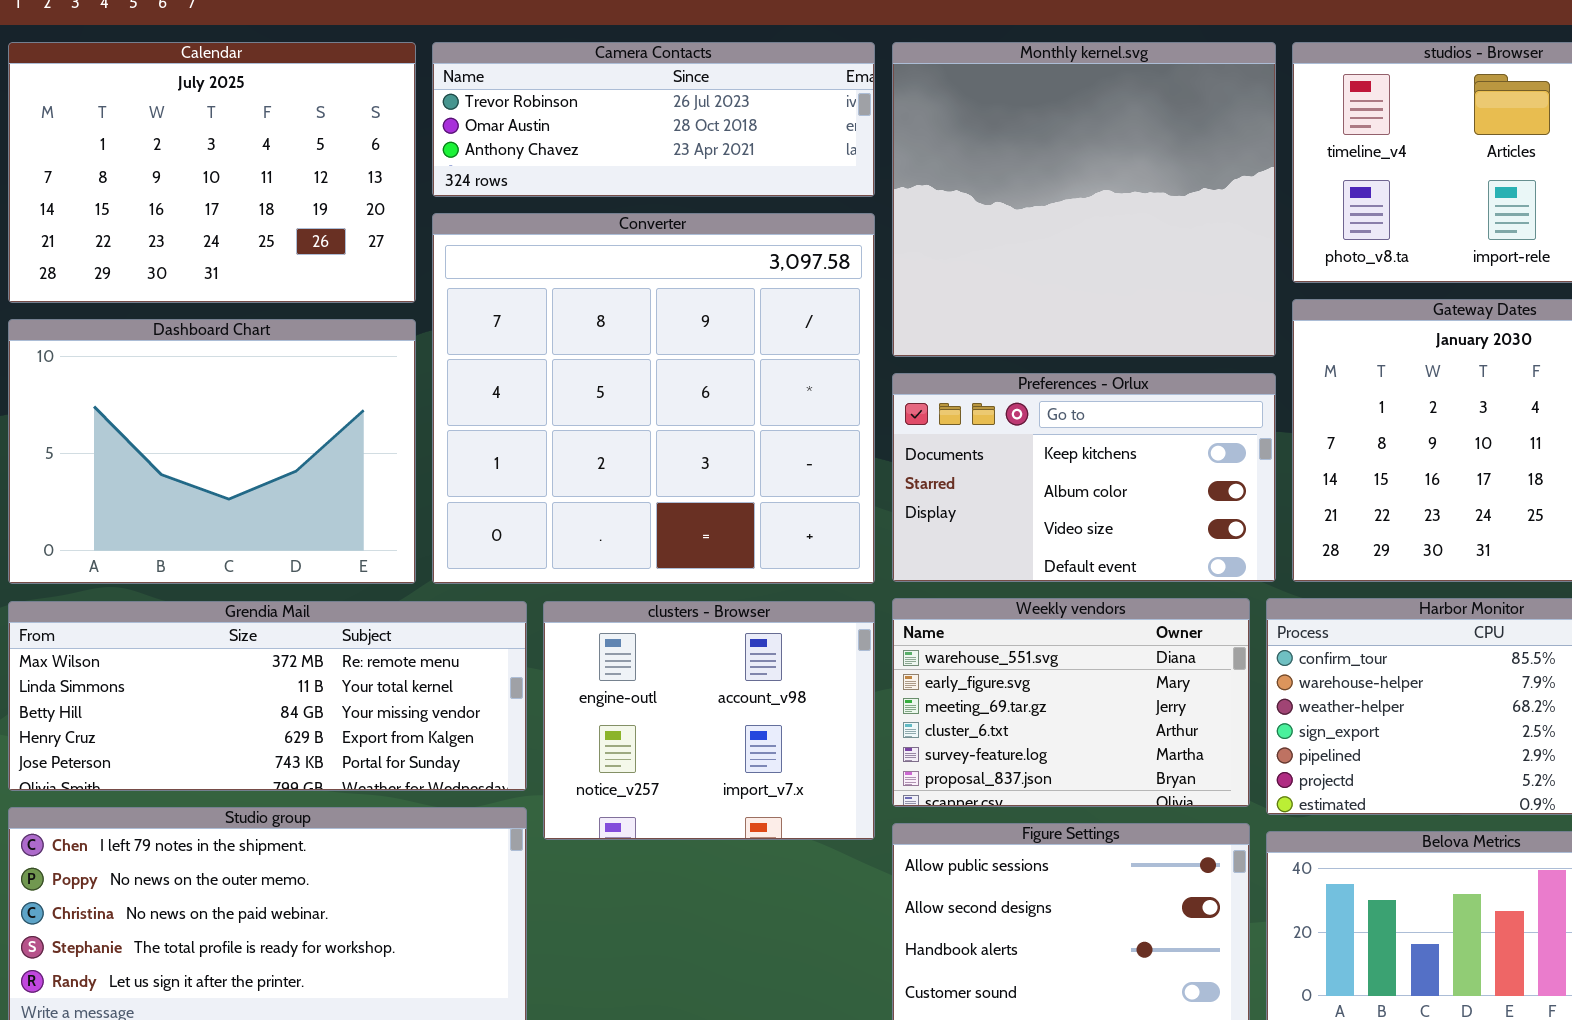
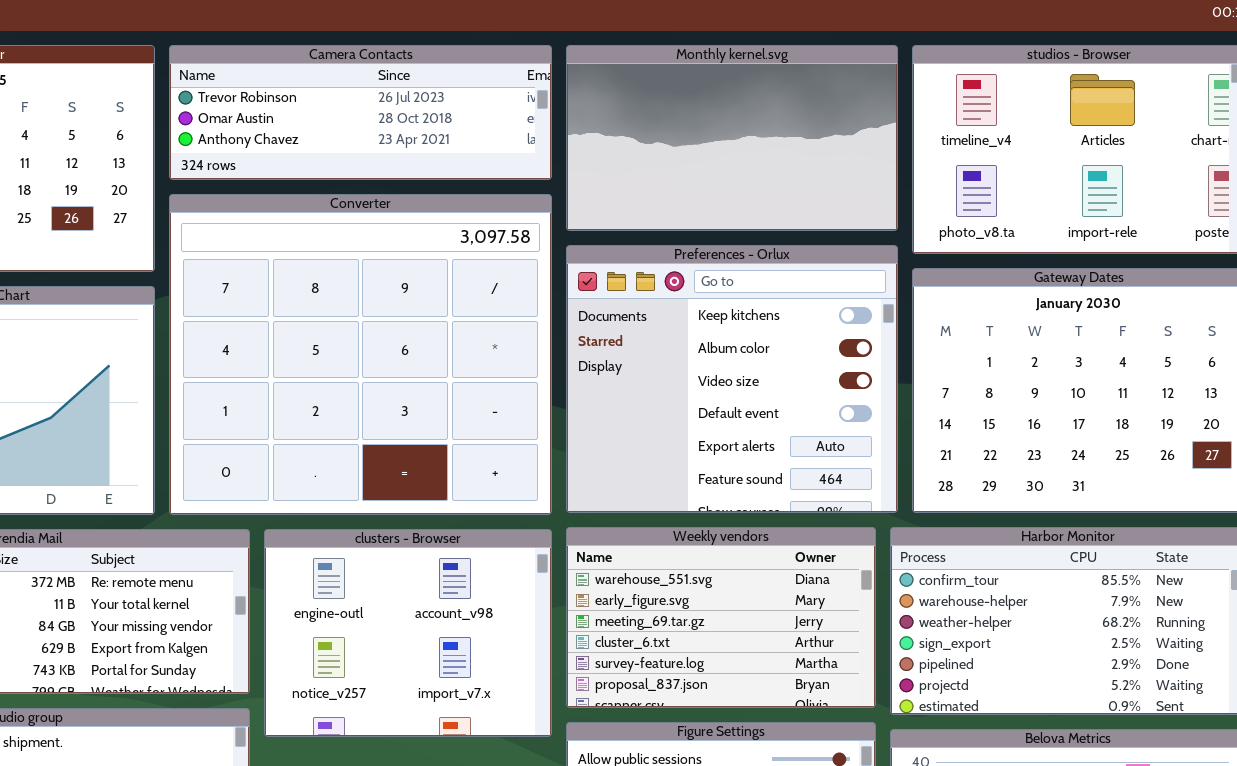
Monthly kernel.svg: [892,42,1276,357] -> [566,45,898,231], resized
Preferences - Orlux: [892,373,1276,582] -> [566,245,898,513], resized

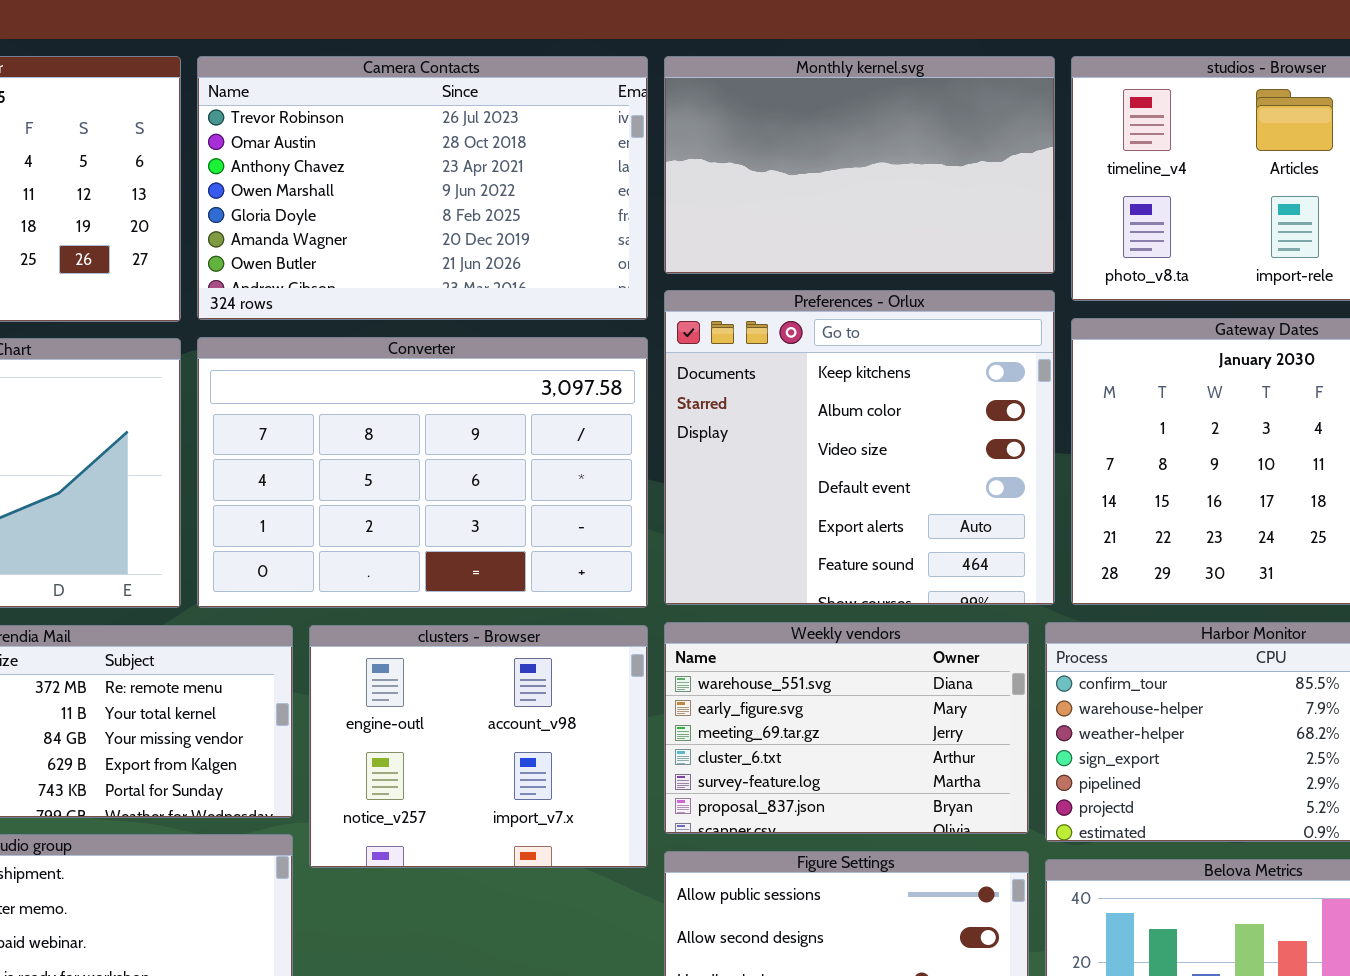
Camera Contacts: [169,45,552,180] -> [197,56,648,320], resized
Converter: [169,194,552,515] -> [197,337,648,608], resized

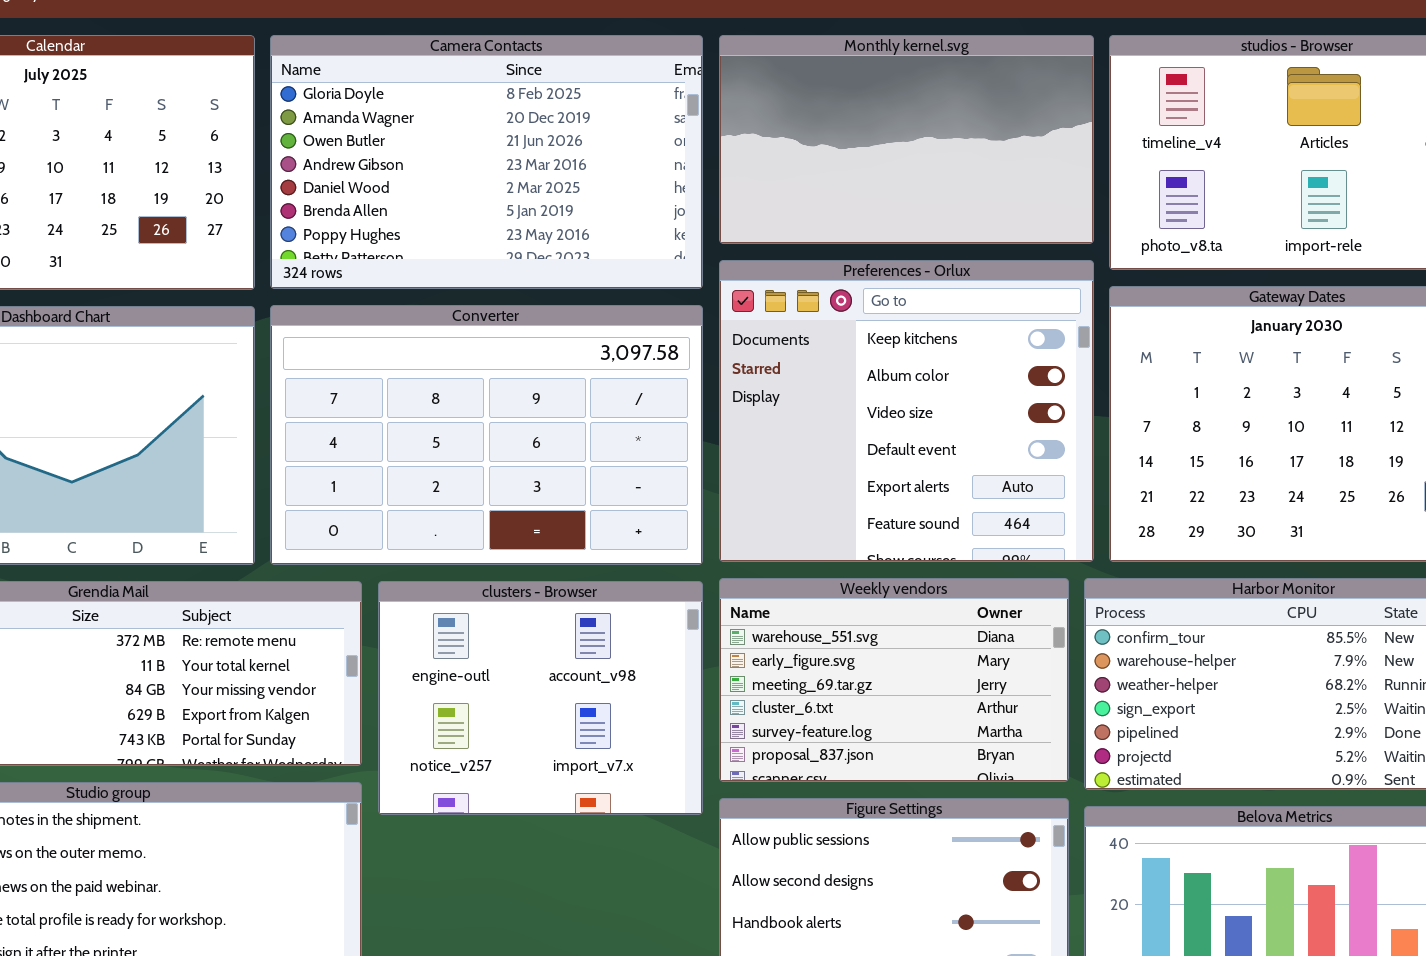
Camera Contacts: [197,56,648,320] -> [270,35,703,289], scrolled down 4 rows

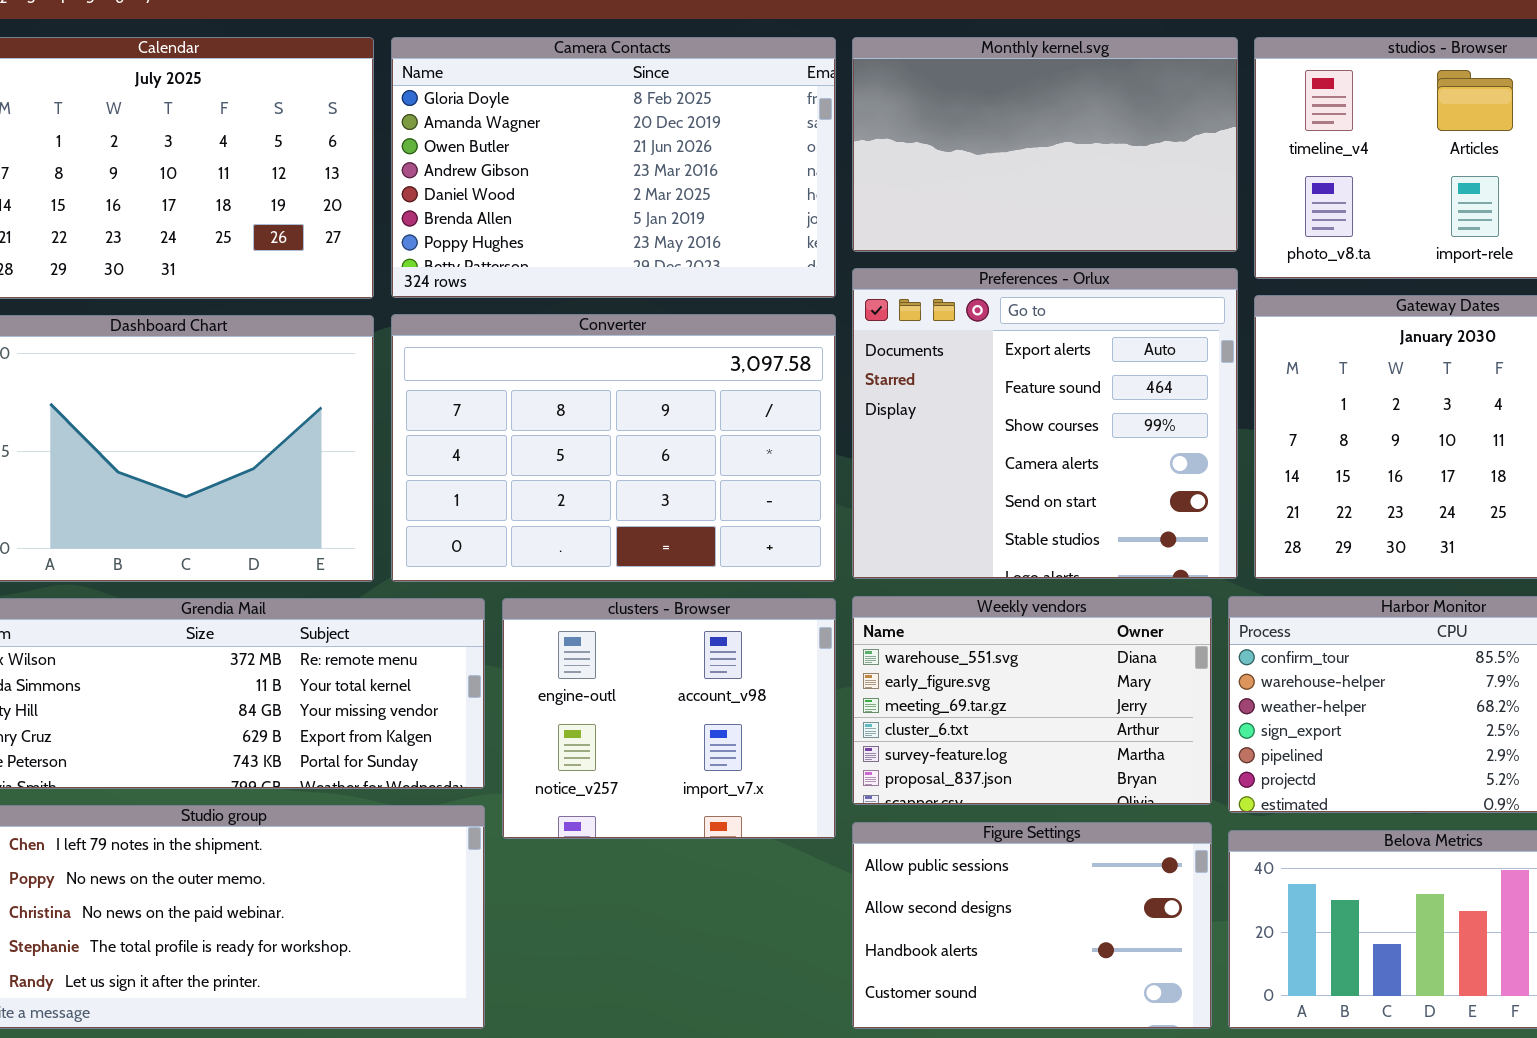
Preferences - Orlux: [719,260,1094,562] -> [852,268,1238,579], scrolled down 4 rows

